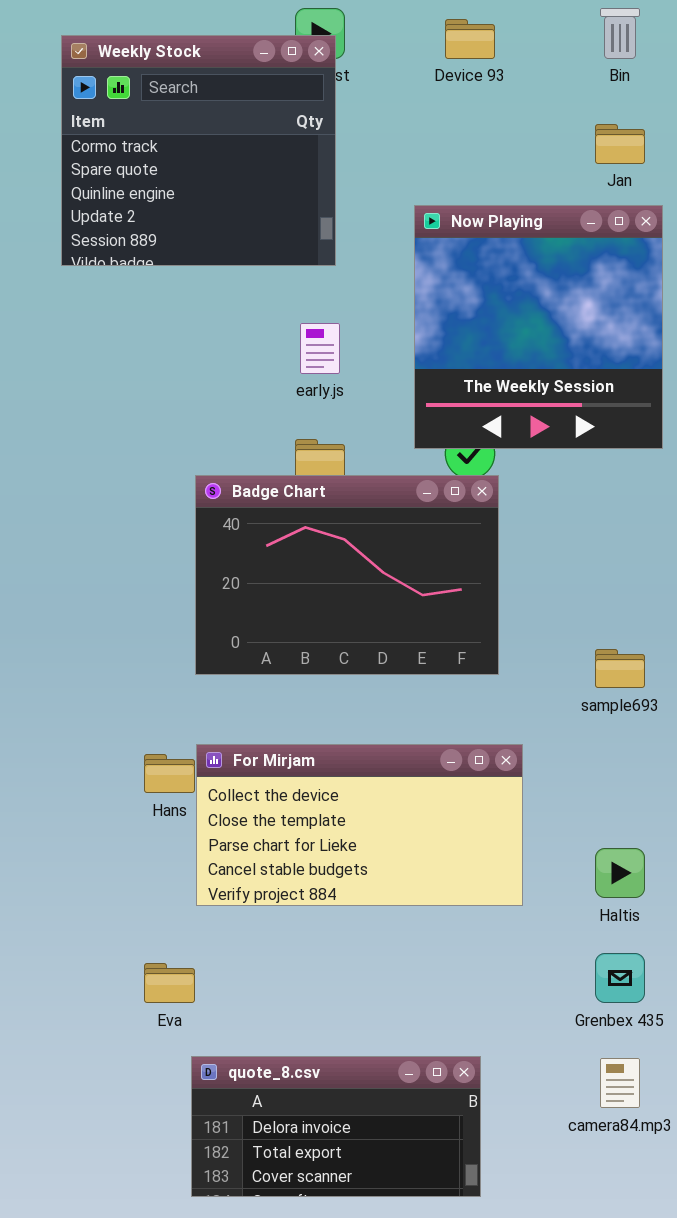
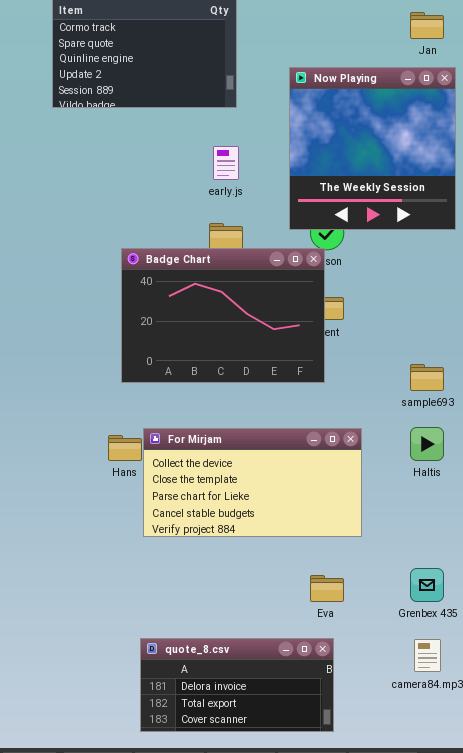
Badge Chart: [195,475,499,675] -> [121,248,325,383], moved
Haltis: [595,848,645,898] -> [410,427,444,461], moved
Eva: [144,963,195,1003] -> [310,575,344,602], moved

